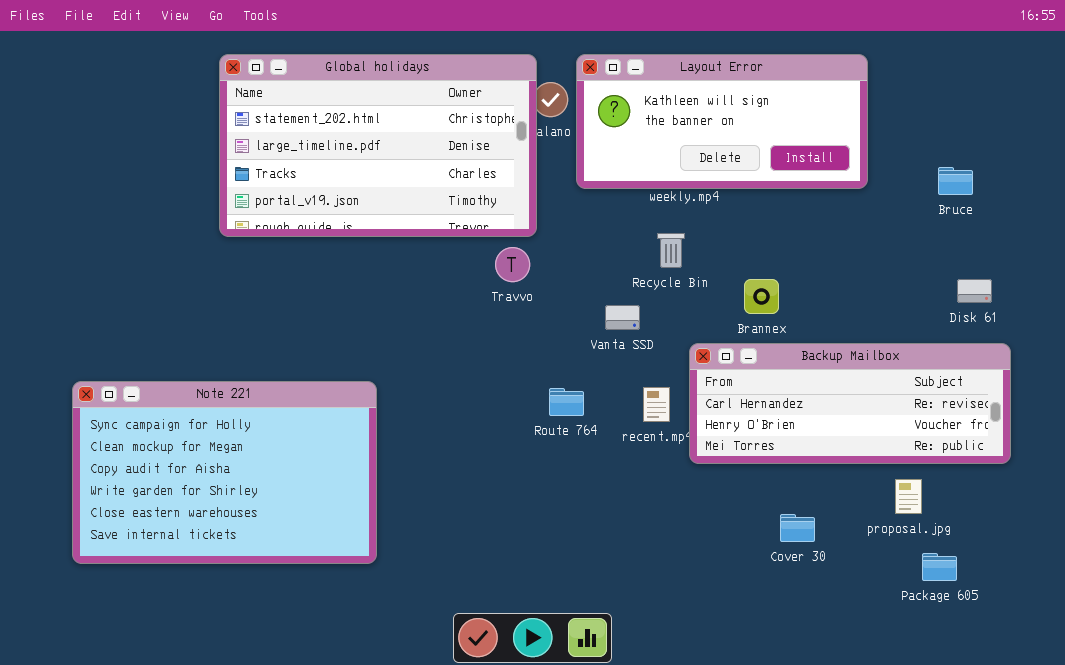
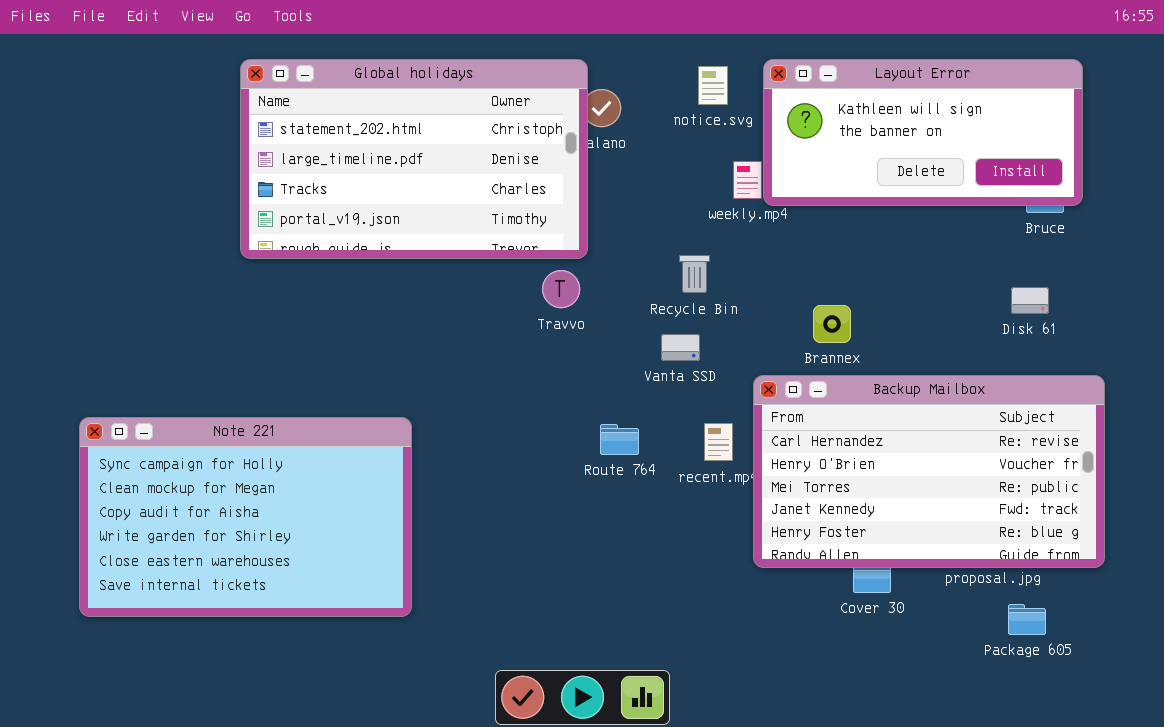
Layout Error: [576,54,868,189] -> [763,59,1083,206], moved
Recycle Bin: [657,233,685,268] -> [679,255,710,293], moved
Disk 61: [957,279,992,303] -> [1011,287,1049,314], moved
Backup Mailbox: [689,343,1011,464] -> [753,375,1105,568], resized

